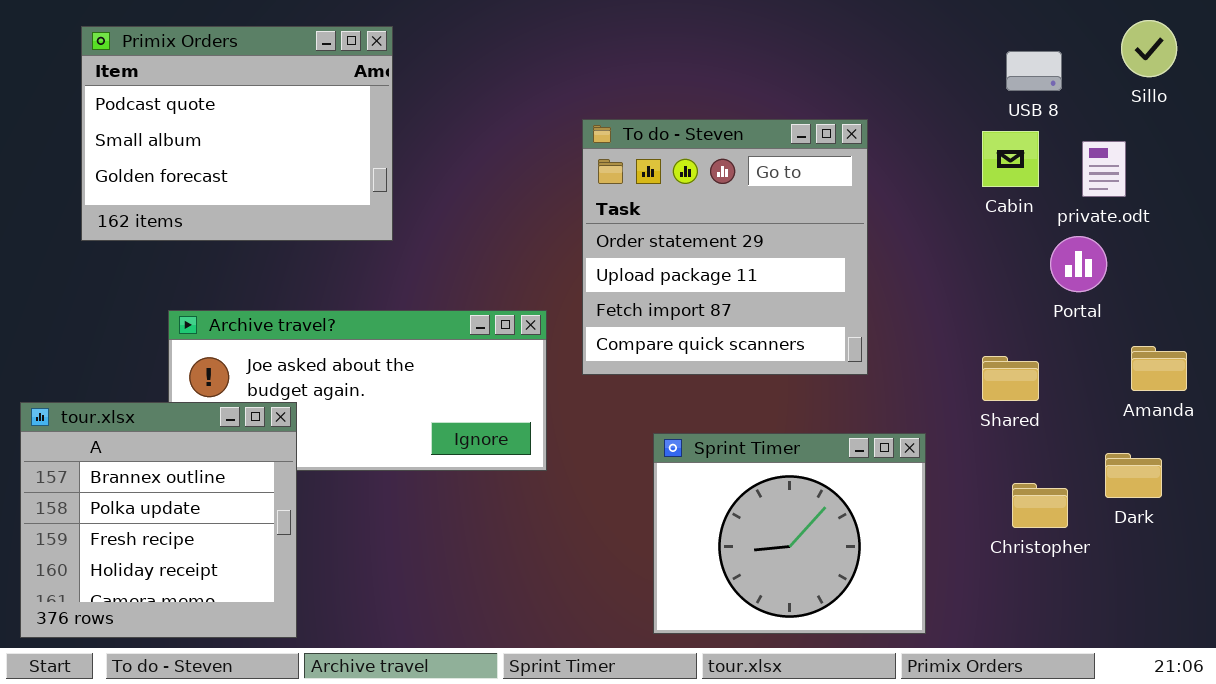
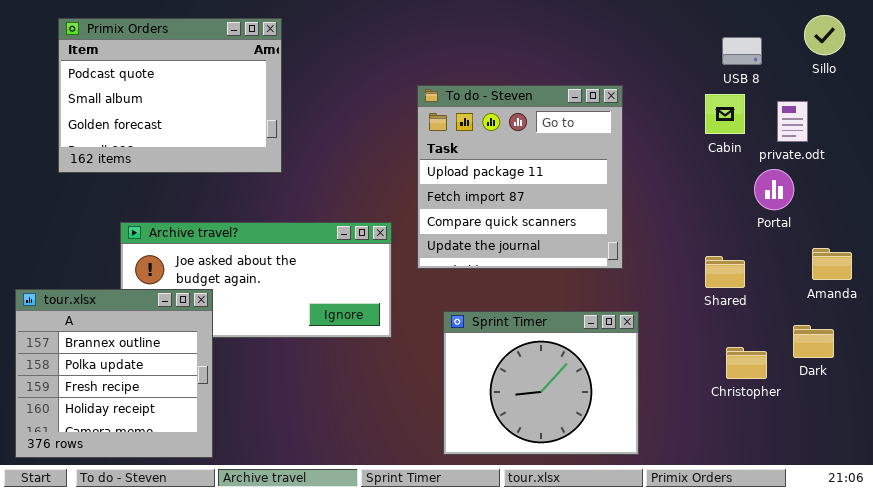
To do - Steven: [582,119,868,375] -> [417,85,623,269], scrolled down 1 row
Sprint Timer: [653,433,926,634] -> [443,311,639,455], moved

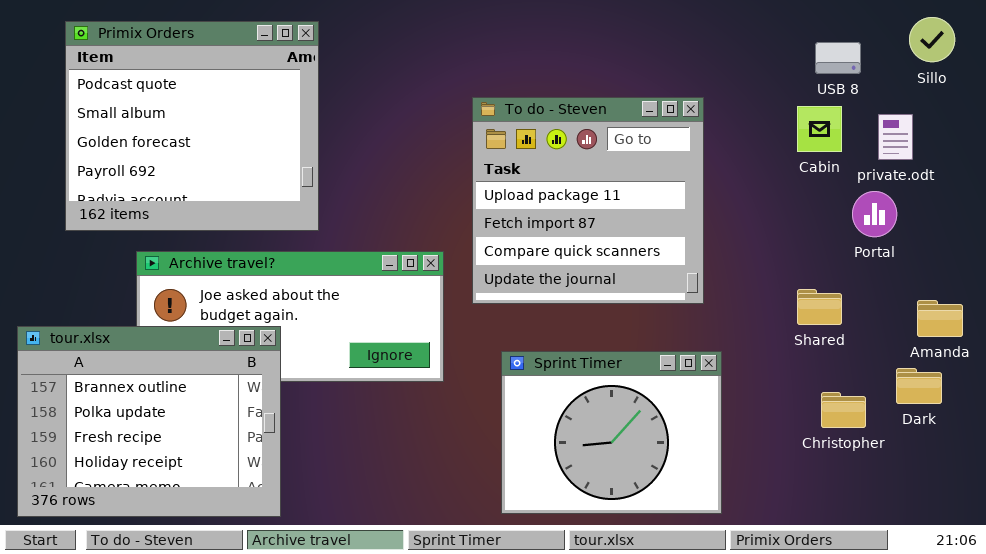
Primix Orders: [58,18,282,173] -> [65,21,319,231], resized
Amanda: [812,248,852,280] -> [917,300,963,337], moved
tour.xlsx: [15,289,213,458] -> [17,326,281,517], resized

